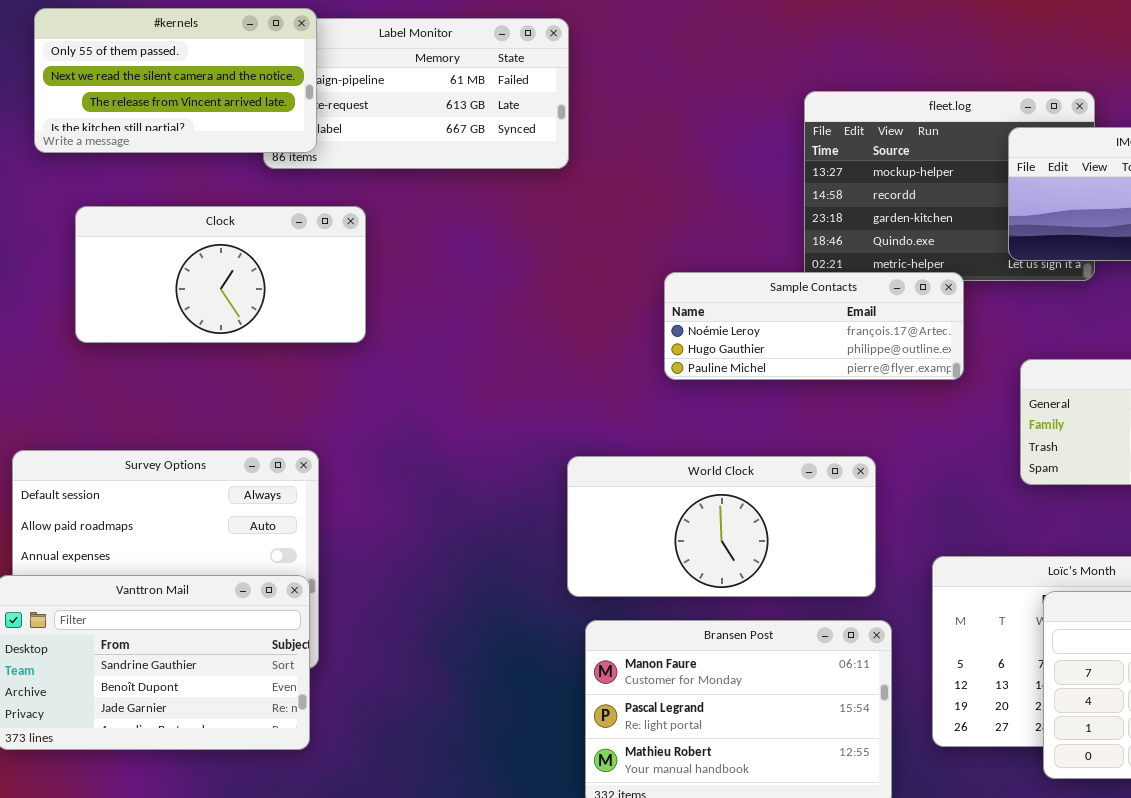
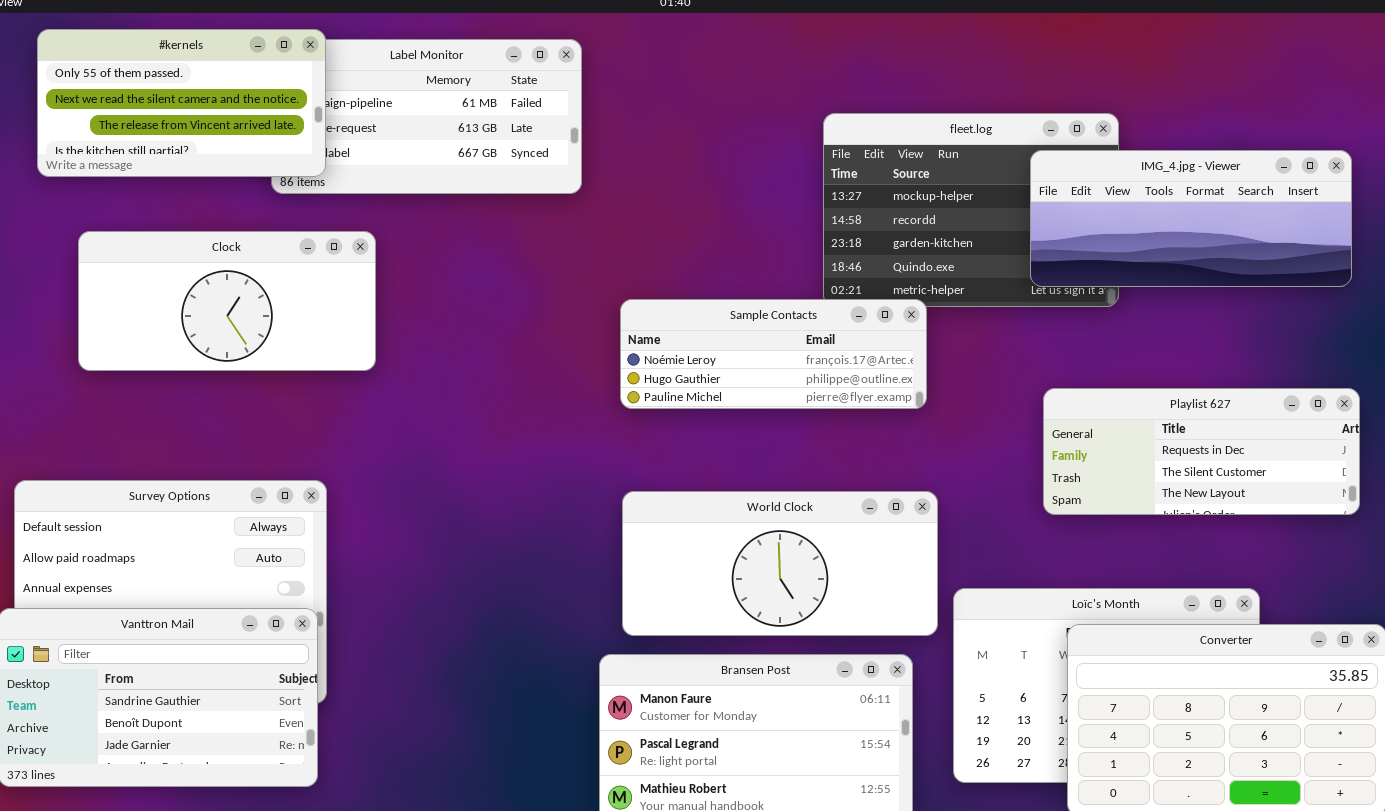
Sample Contacts: [664,272,964,380] -> [620,299,927,409], moved
World Clock: [567,456,876,597] -> [622,491,938,636], moved

